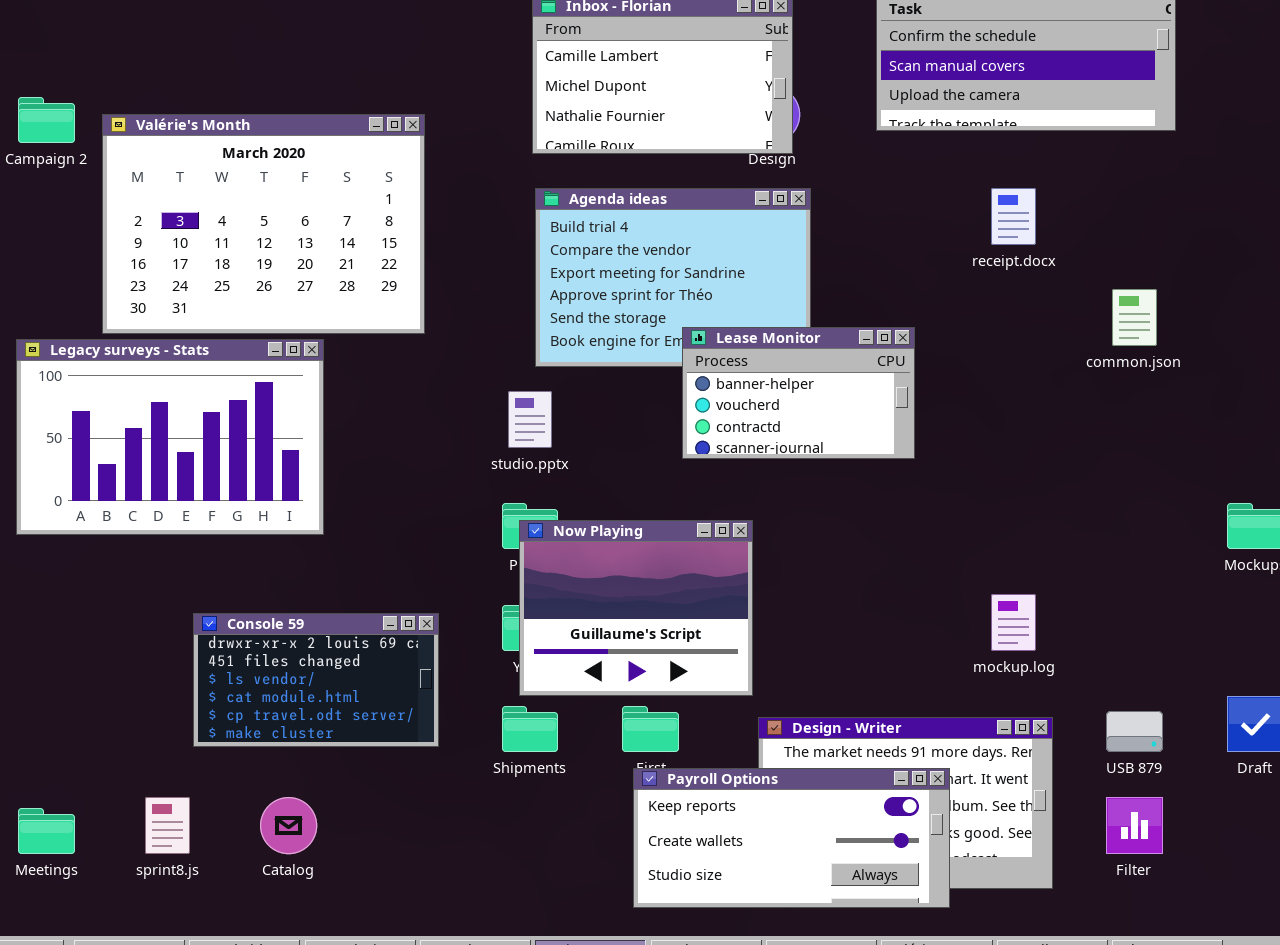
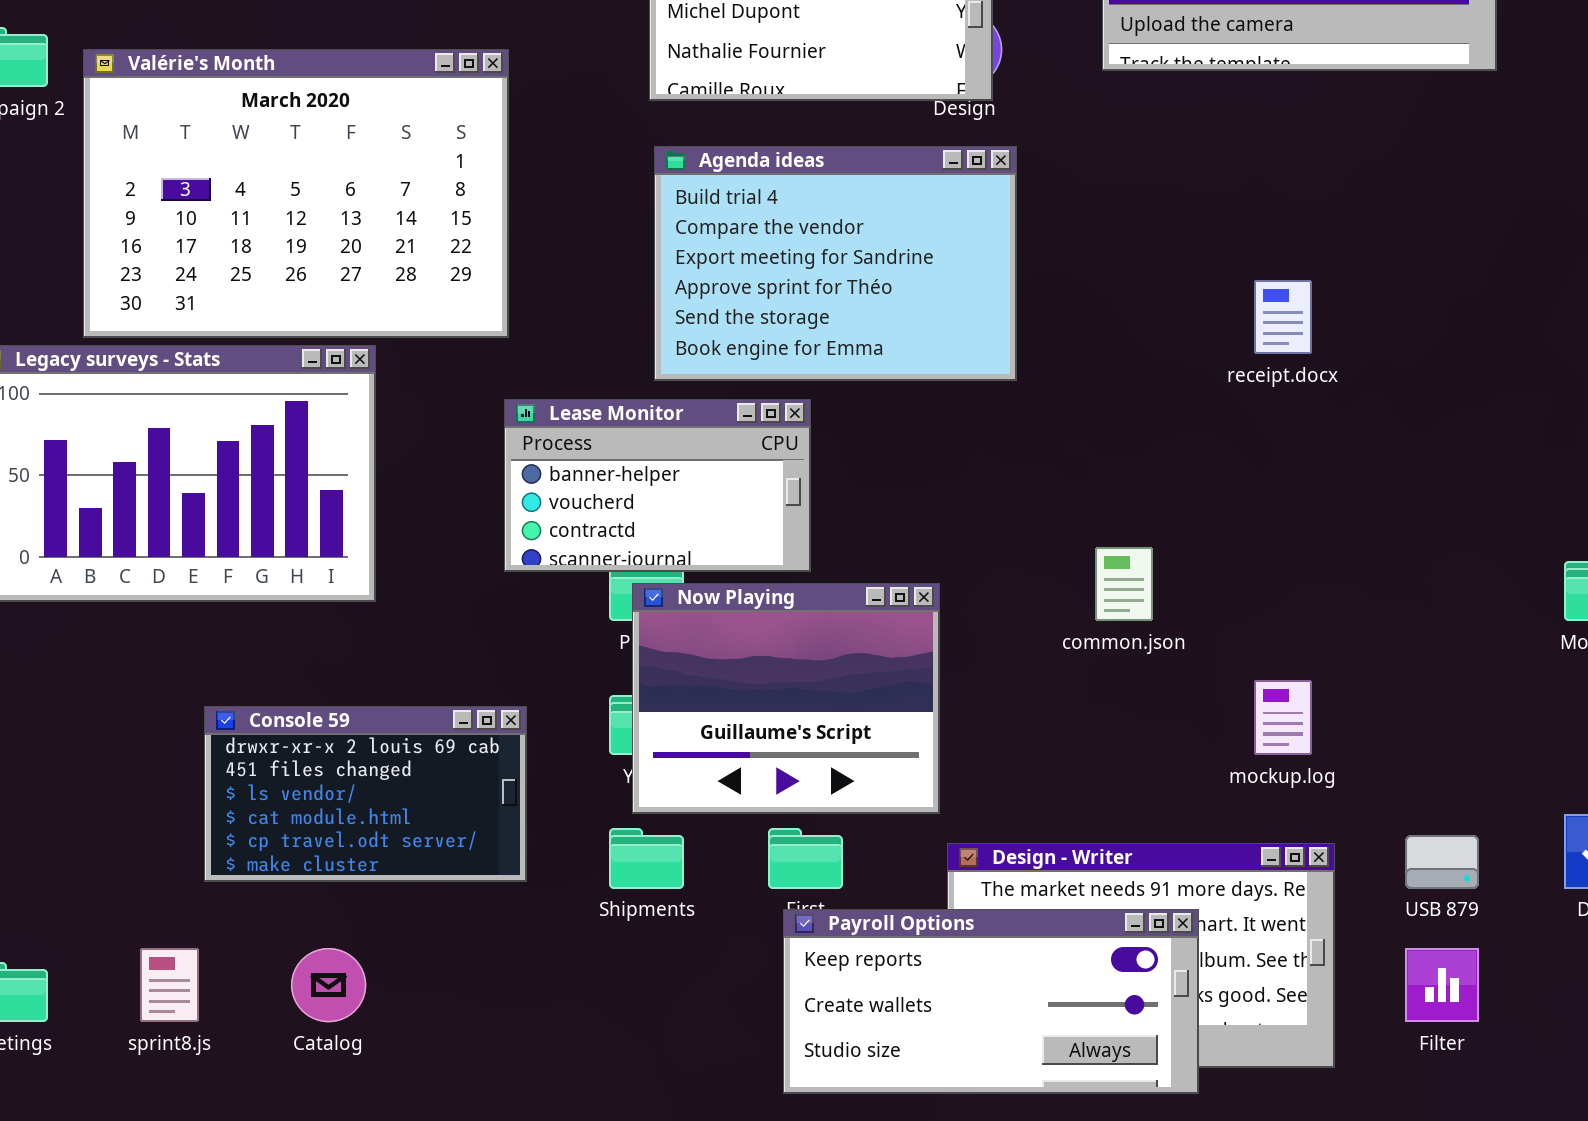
receipt.docx: [991,188,1036,245] -> [1254,280,1312,354], moved
common.json: [1112,289,1157,346] -> [1095,547,1153,621], moved
Lease Monitor: [682,327,915,459] -> [504,399,811,572], moved

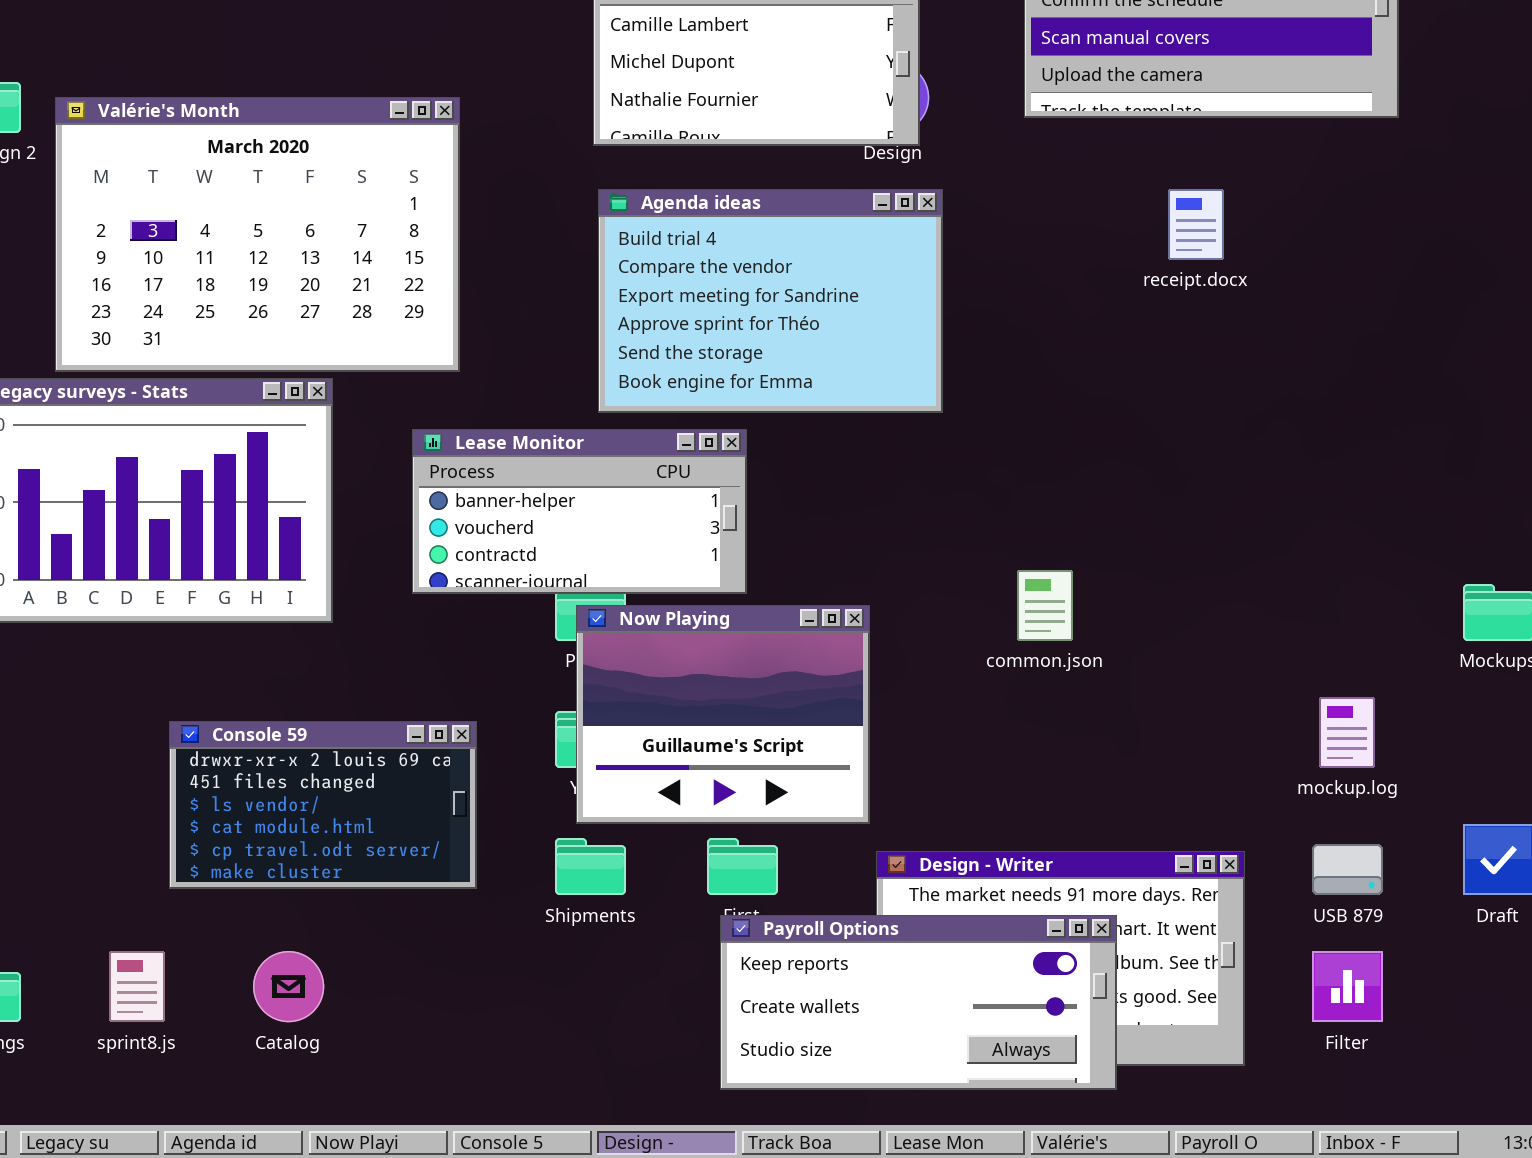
receipt.docx: [1254,280,1312,354] -> [1168,189,1224,260], moved
Lease Monitor: [504,399,811,572] -> [412,429,747,594], resized
mockup.log: [1254,680,1312,755] -> [1319,697,1375,768], moved

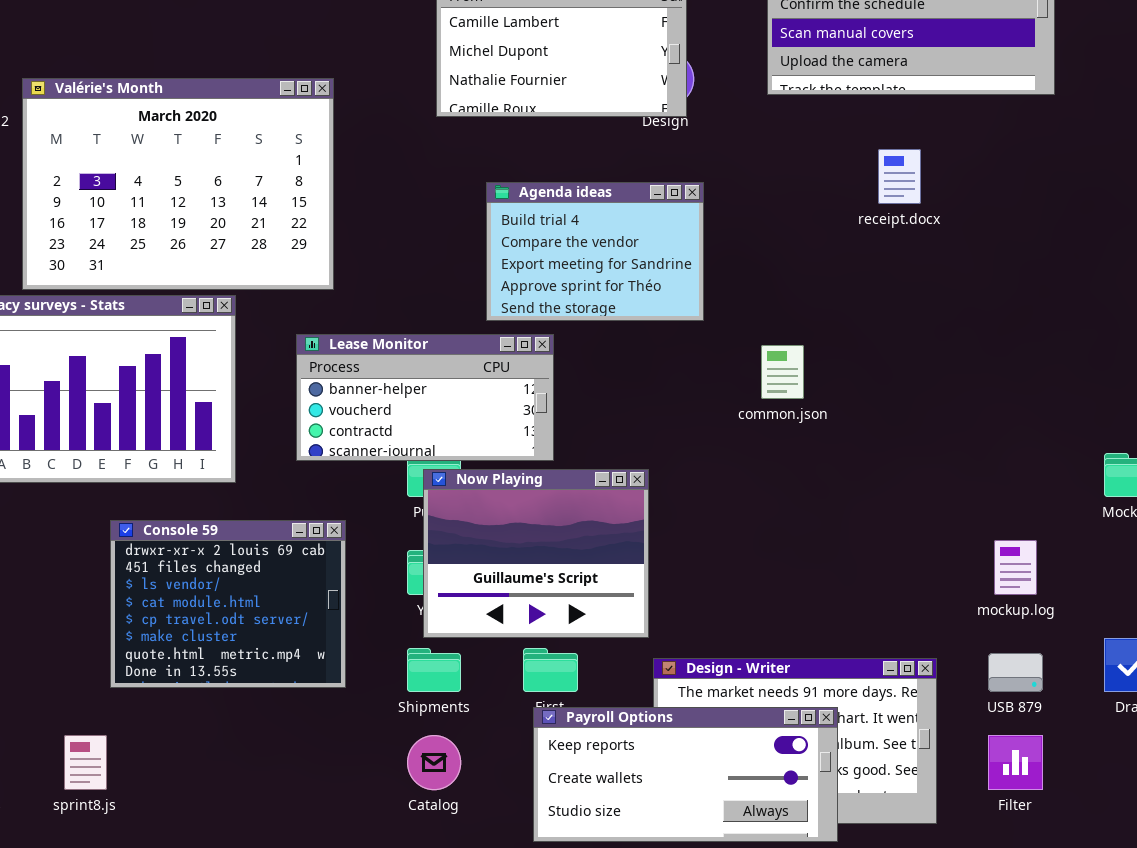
Agenda ideas: [598,189,943,413] -> [486,182,704,321], resized
common.json: [1017,570,1073,641] -> [761,345,804,399], moved
Console 59: [169,721,477,889] -> [110,520,346,688], resized
Catalog: [253,951,324,1022] -> [407,735,461,790], moved

